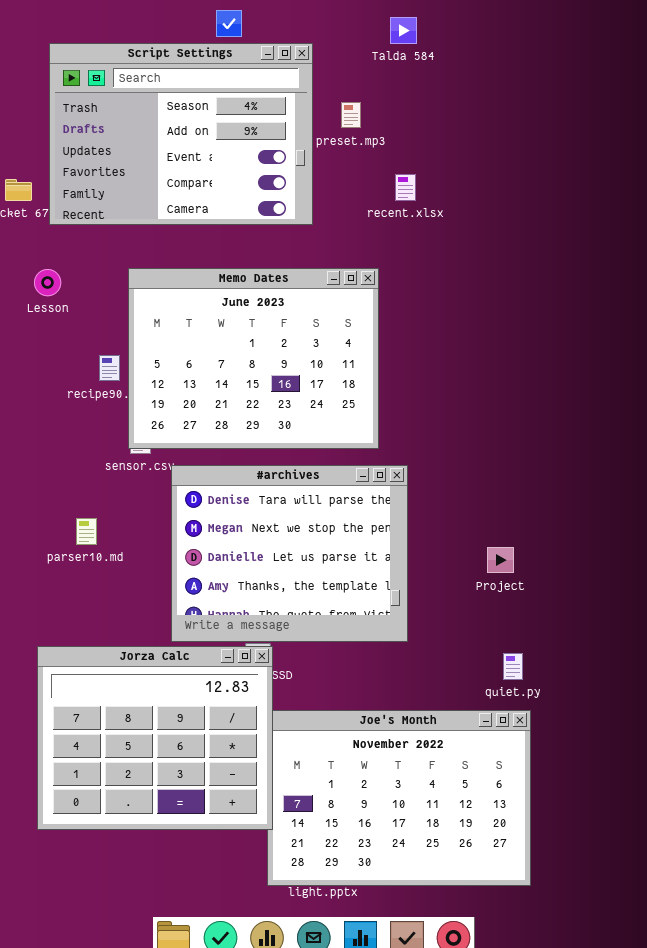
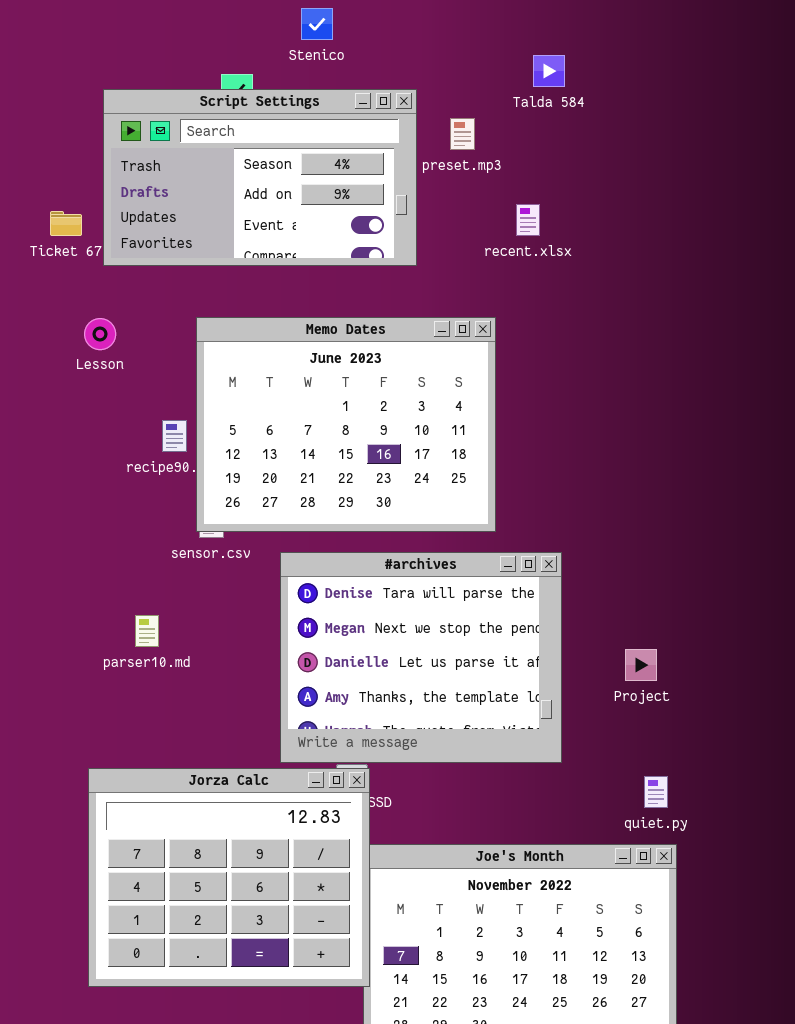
Talda 584: [390,17,417,44] -> [533,55,565,87], moved
Script Settings: [49,43,313,225] -> [103,89,417,266], resized
#archives: [171,465,408,642] -> [280,552,562,763], moved

